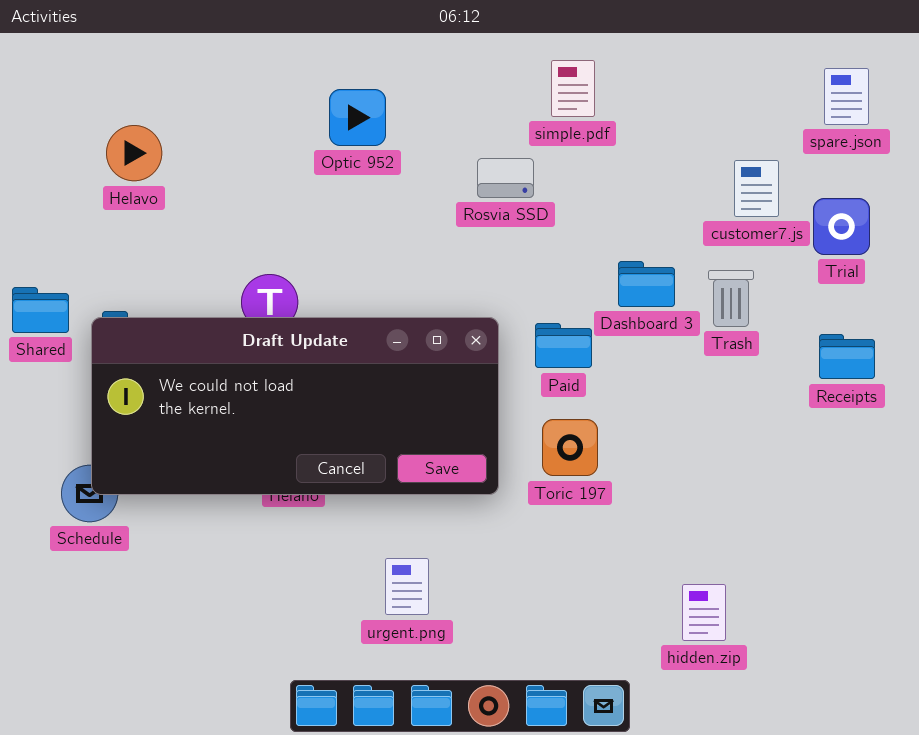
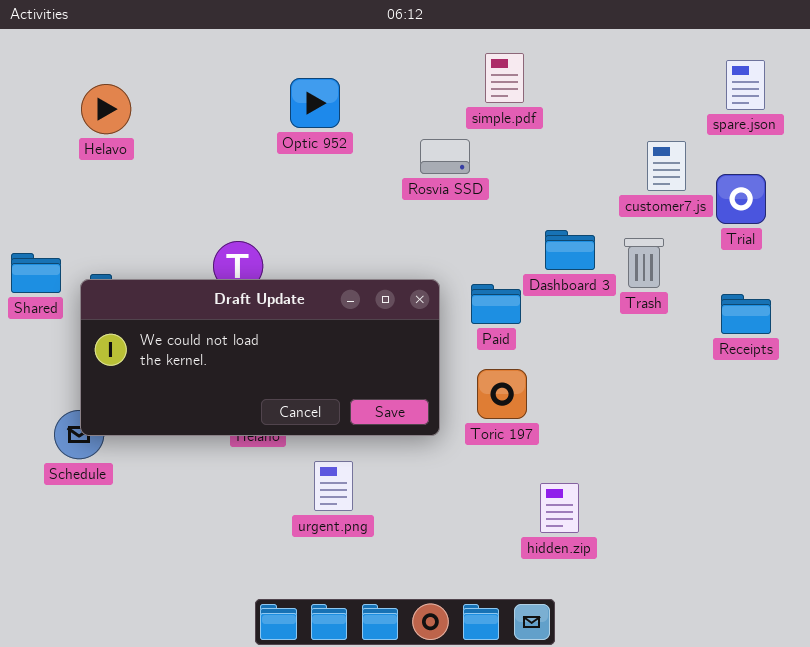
Helavo: [106,125,162,181] -> [81,84,131,134], moved
urgent.png: [385,558,429,615] -> [314,461,353,511], moved
hidden.zip: [682,584,726,641] -> [540,483,579,533], moved

